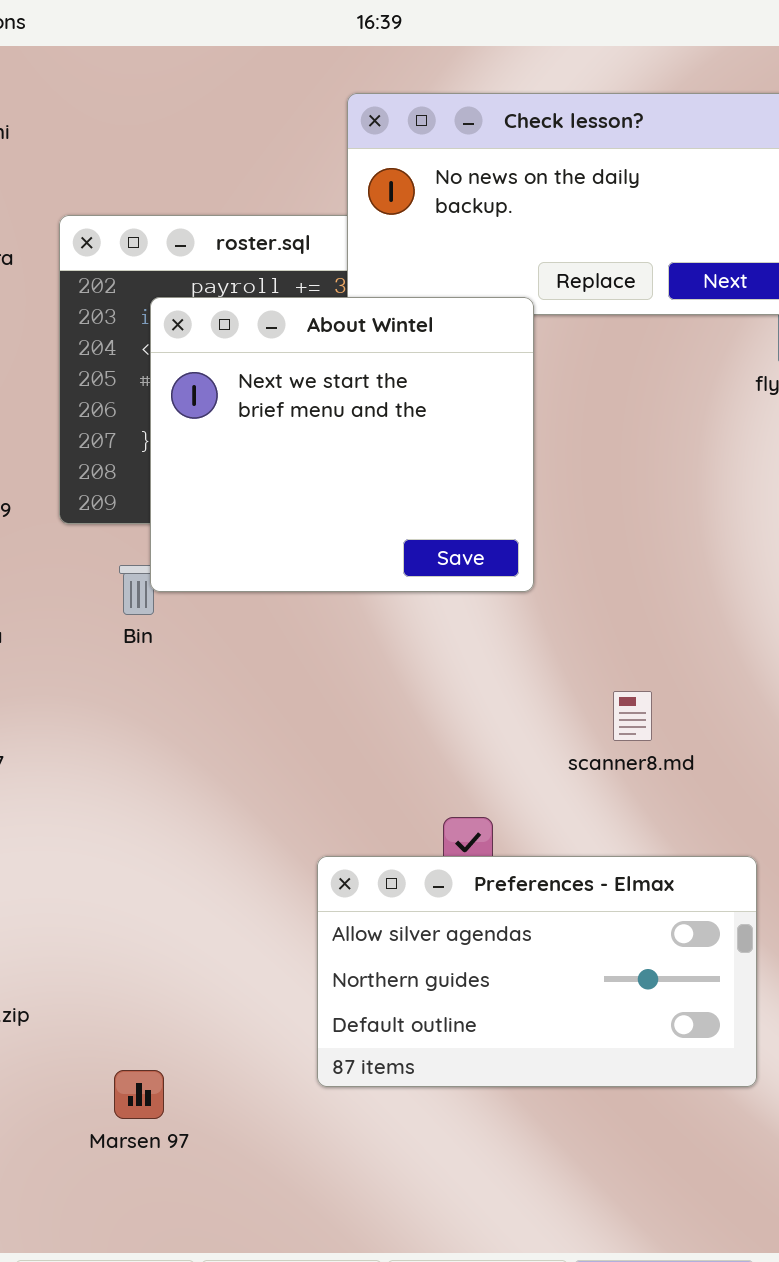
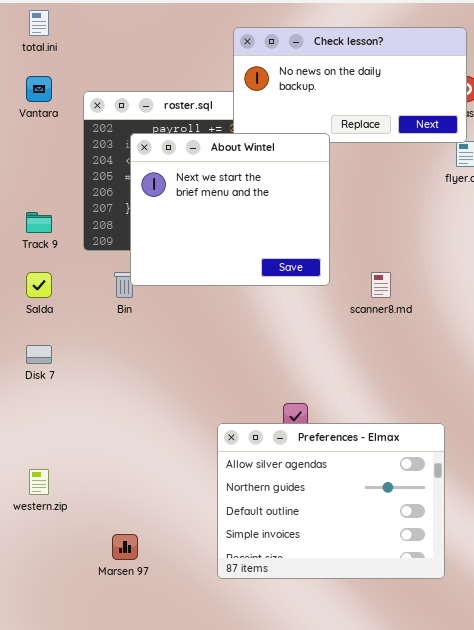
scanner8.md: [613,691,652,741] -> [371,272,391,298], moved
Preferences - Elmax: [317,856,757,1087] -> [217,423,445,579], resized

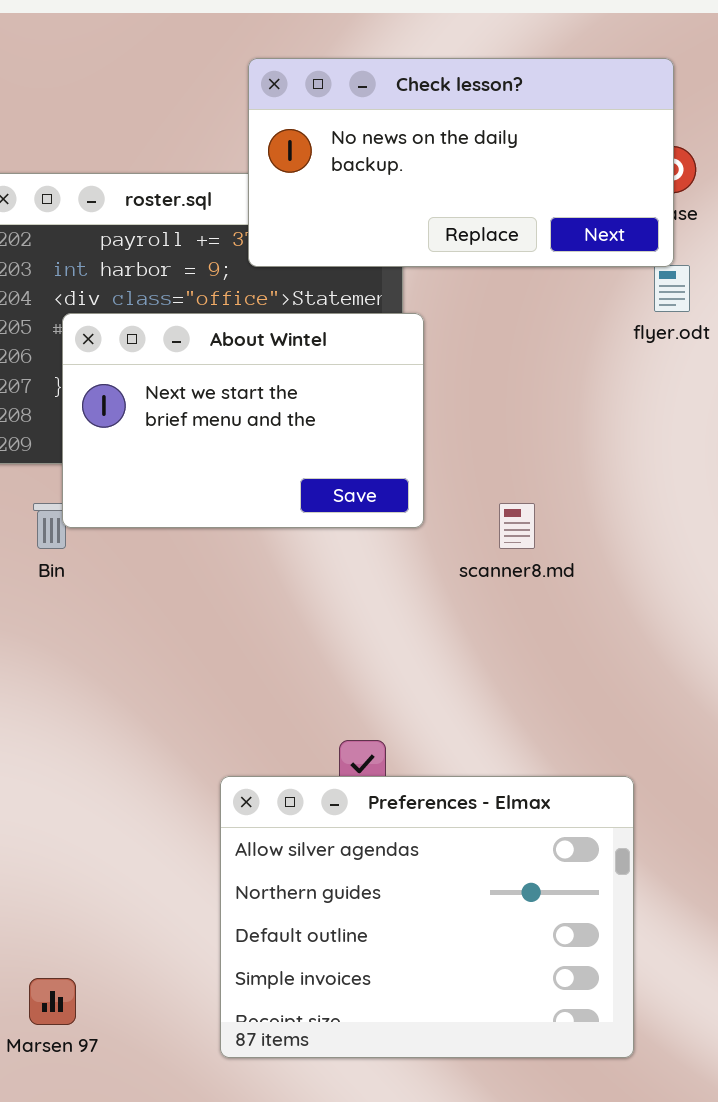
About Wintel: [130,133,330,286] -> [62,313,424,528], resized

